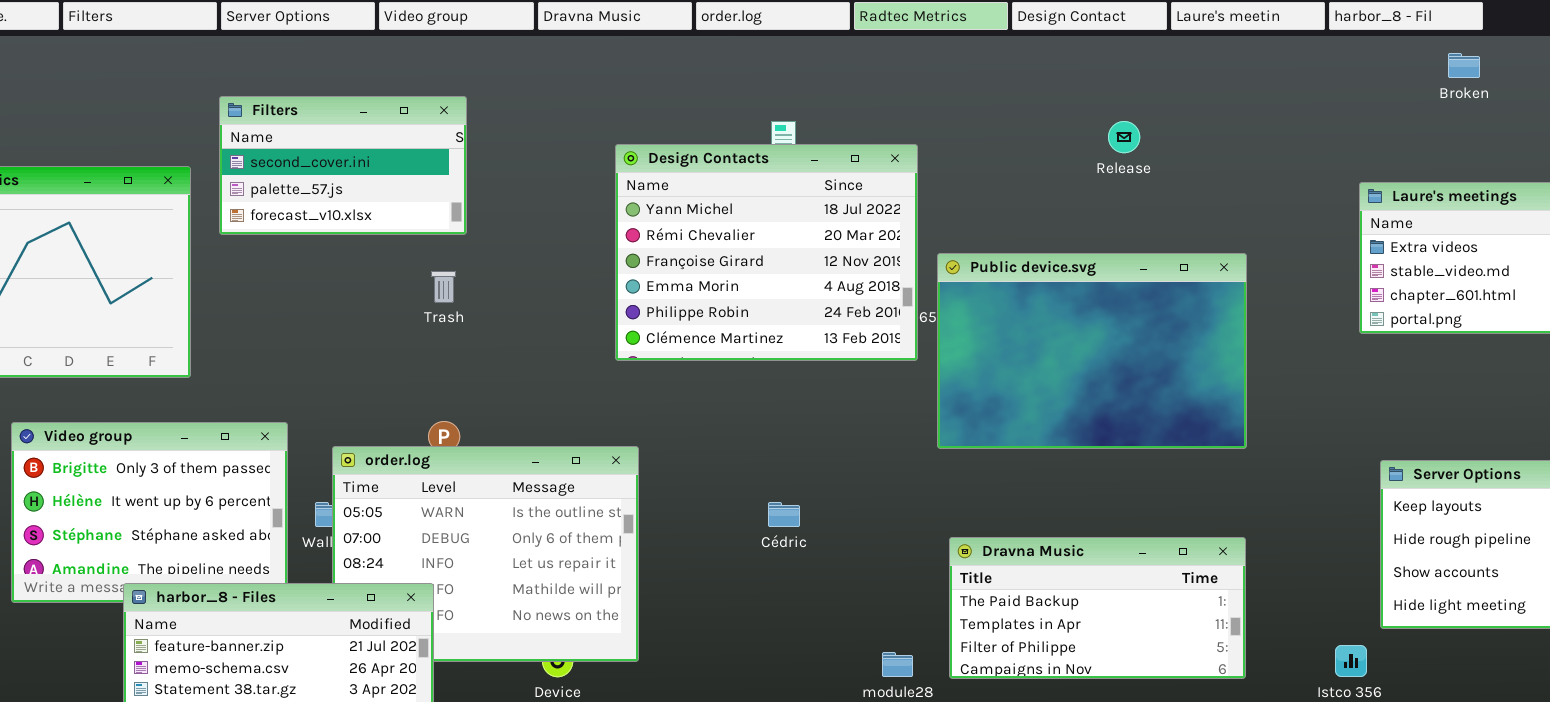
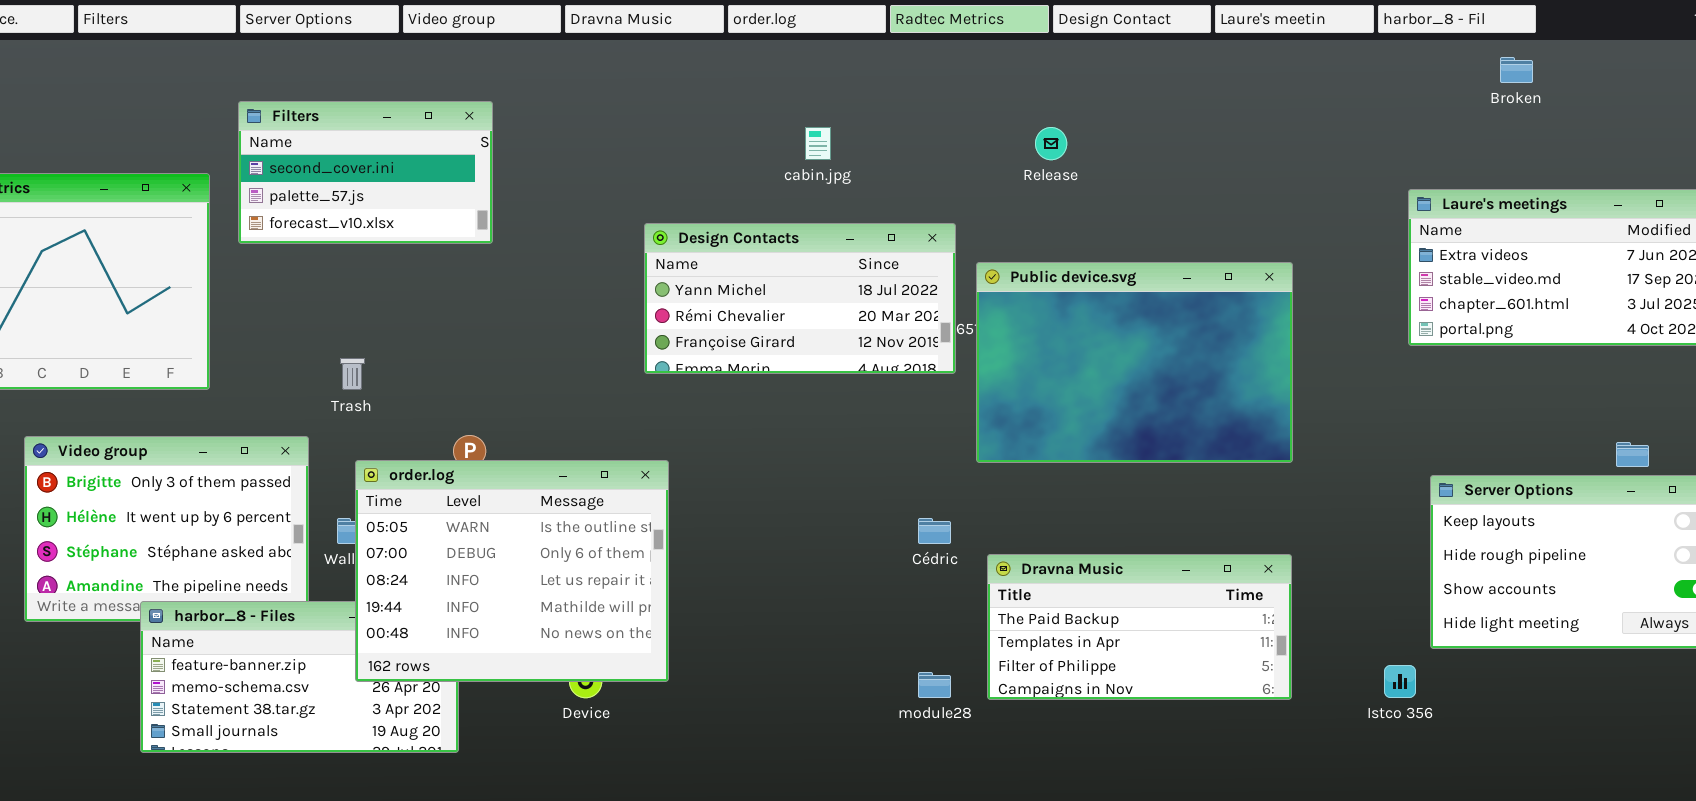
Release: [1108,121,1140,153] -> [1035,127,1067,160], moved
Design Contacts: [615,144,918,361] -> [644,223,956,374], resized
Trash: [431,271,456,303] -> [340,358,365,390], moved
order.log: [332,446,639,662] -> [355,460,669,682], raised
Cédric: [768,502,800,527] -> [918,518,951,544], moved

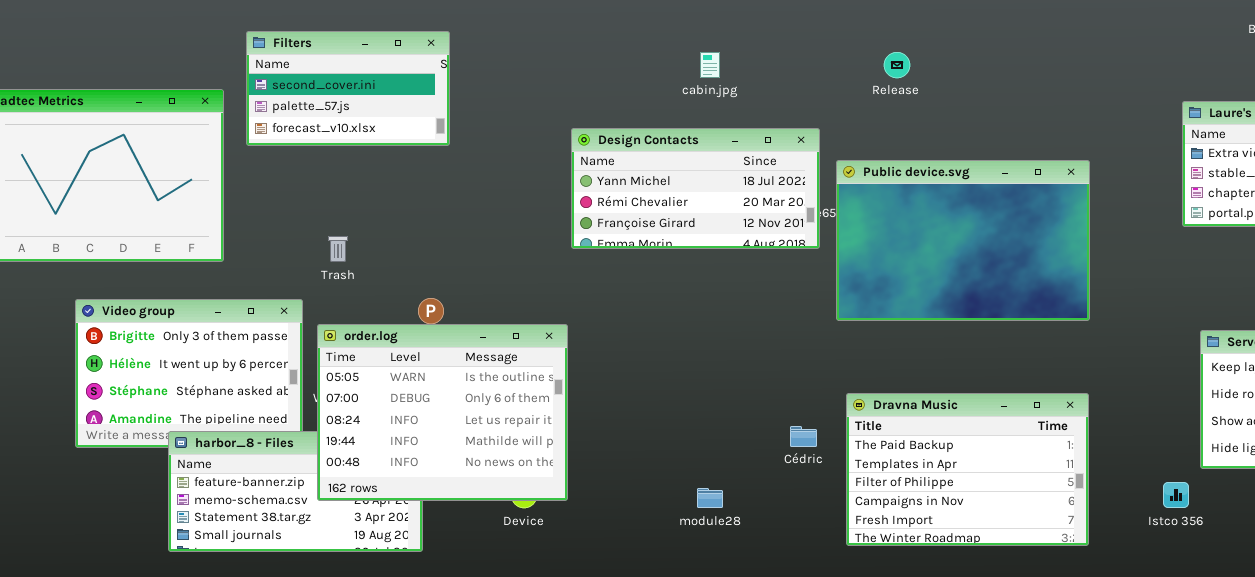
order.log: [355,460,669,682] -> [317,324,568,501], moved
Cédric: [918,518,951,544] -> [790,426,817,447], moved
Dravna Music: [987,554,1292,700] -> [846,393,1089,546], resized
module28: [918,672,951,698] -> [697,488,723,508], moved

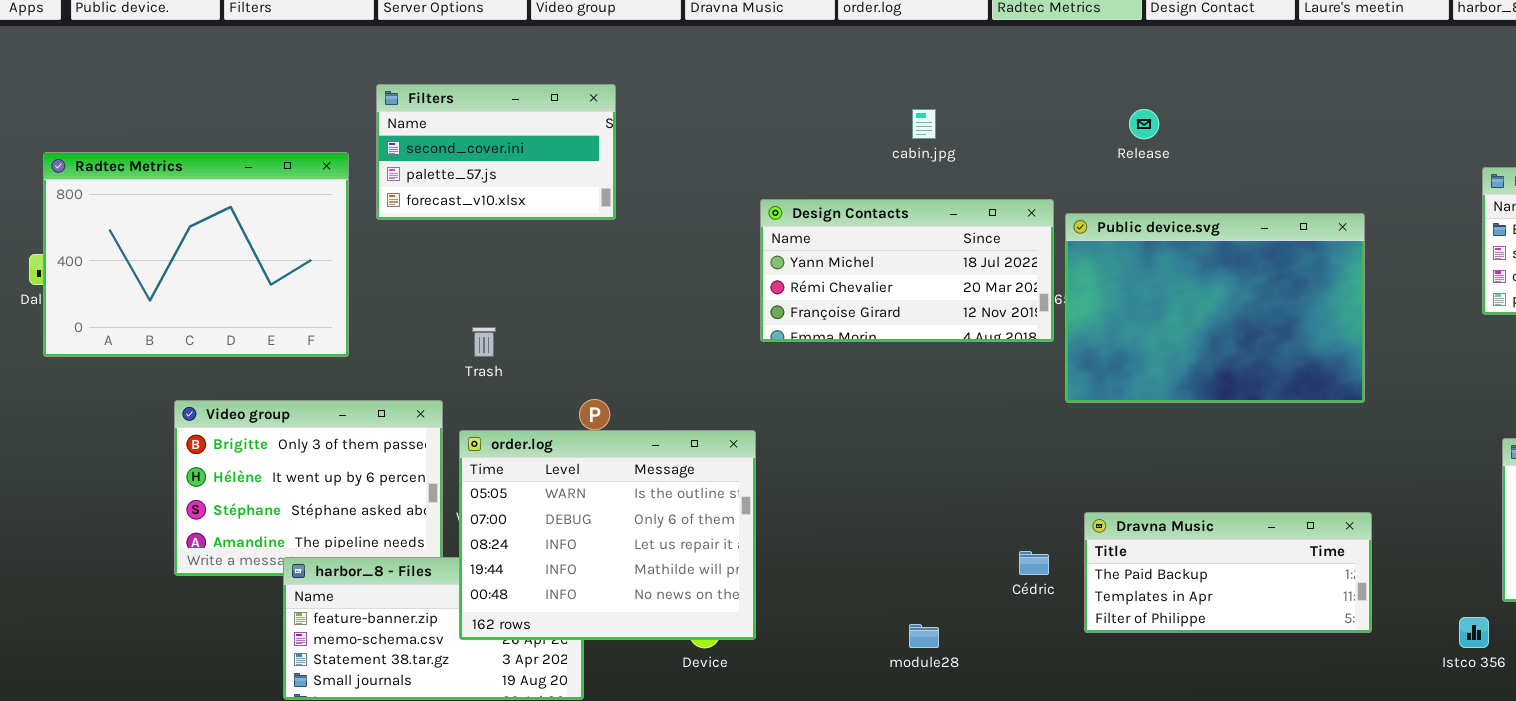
Public device.svg: [836,160,1090,321] -> [1065,213,1365,403], moved
Dravna Music: [846,393,1089,546] -> [1084,512,1372,633], resized

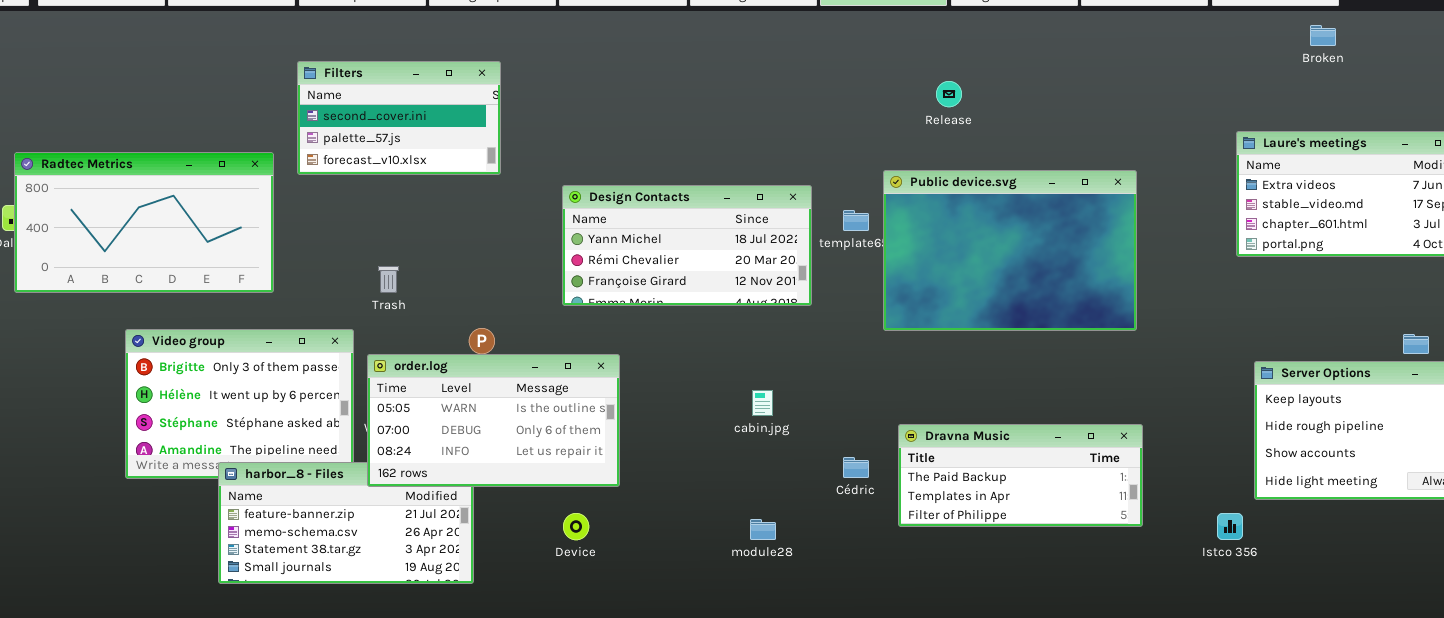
cabin.jpg: [912,109,936,139] -> [752,390,773,416], moved
Radtec Metrics: [43,152,349,357] -> [14,152,274,293], resized
Design Contacts: [760,199,1054,342] -> [562,185,812,306], moved
order.log: [459,430,756,640] -> [367,354,620,487], resized

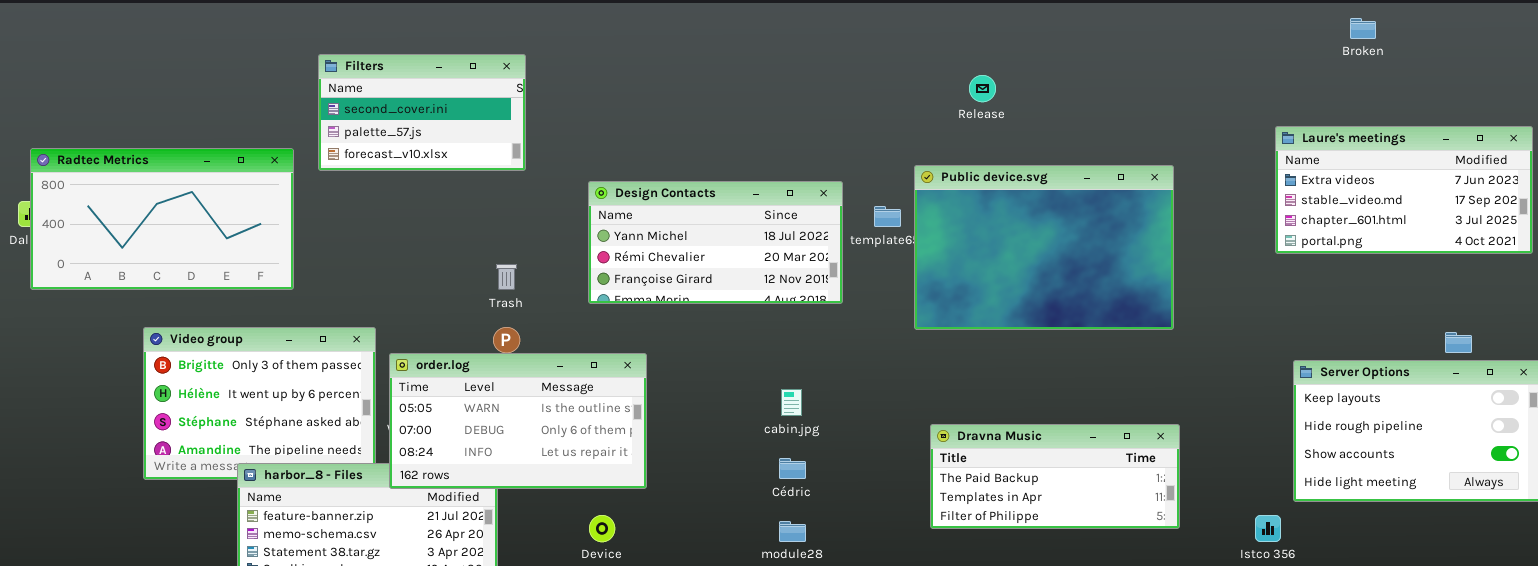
Trash: [378,266,399,293] -> [496,264,517,290], moved
Cédric: [843,457,869,478] -> [779,458,806,479], moved

